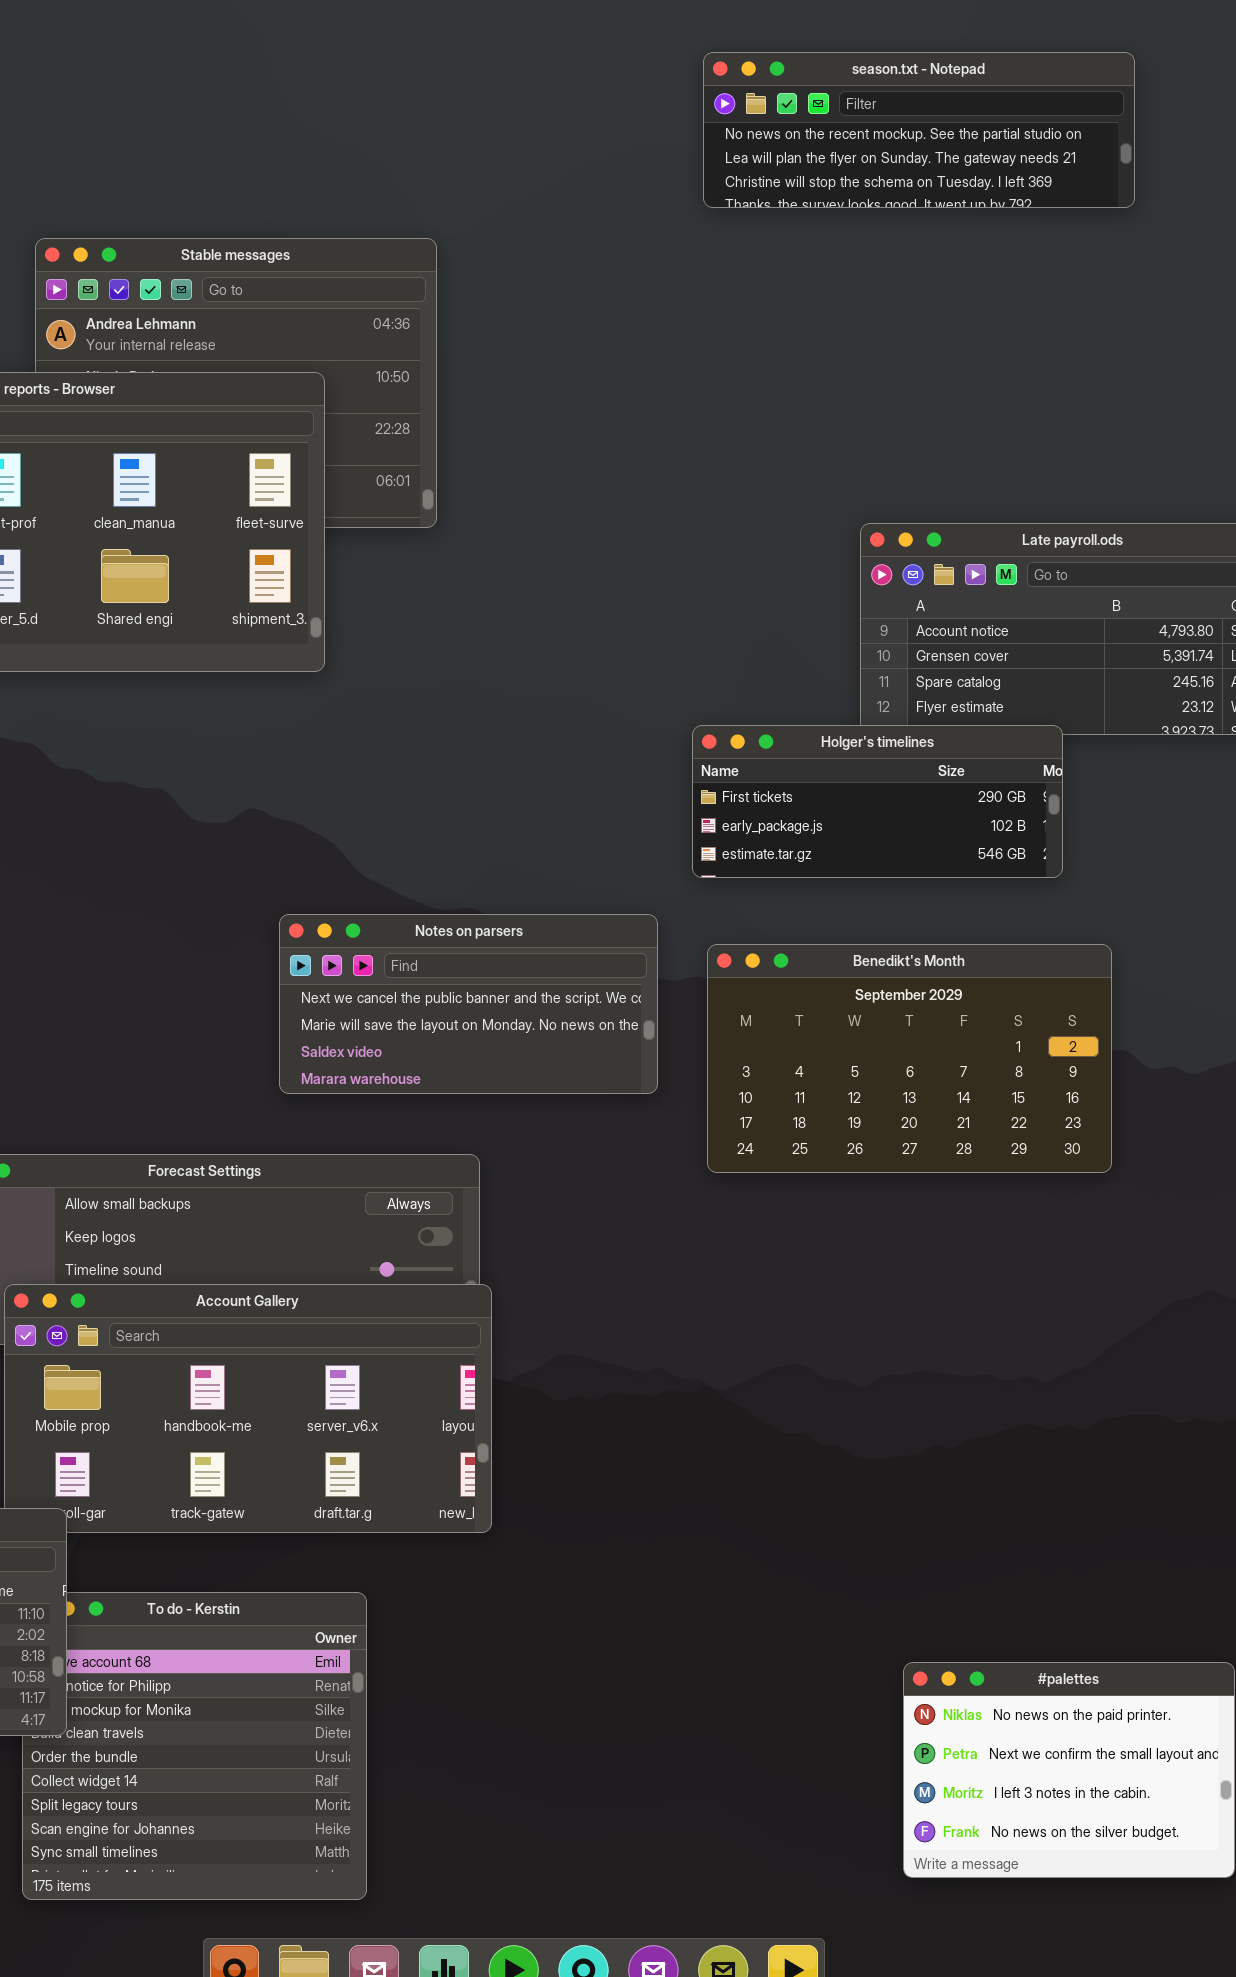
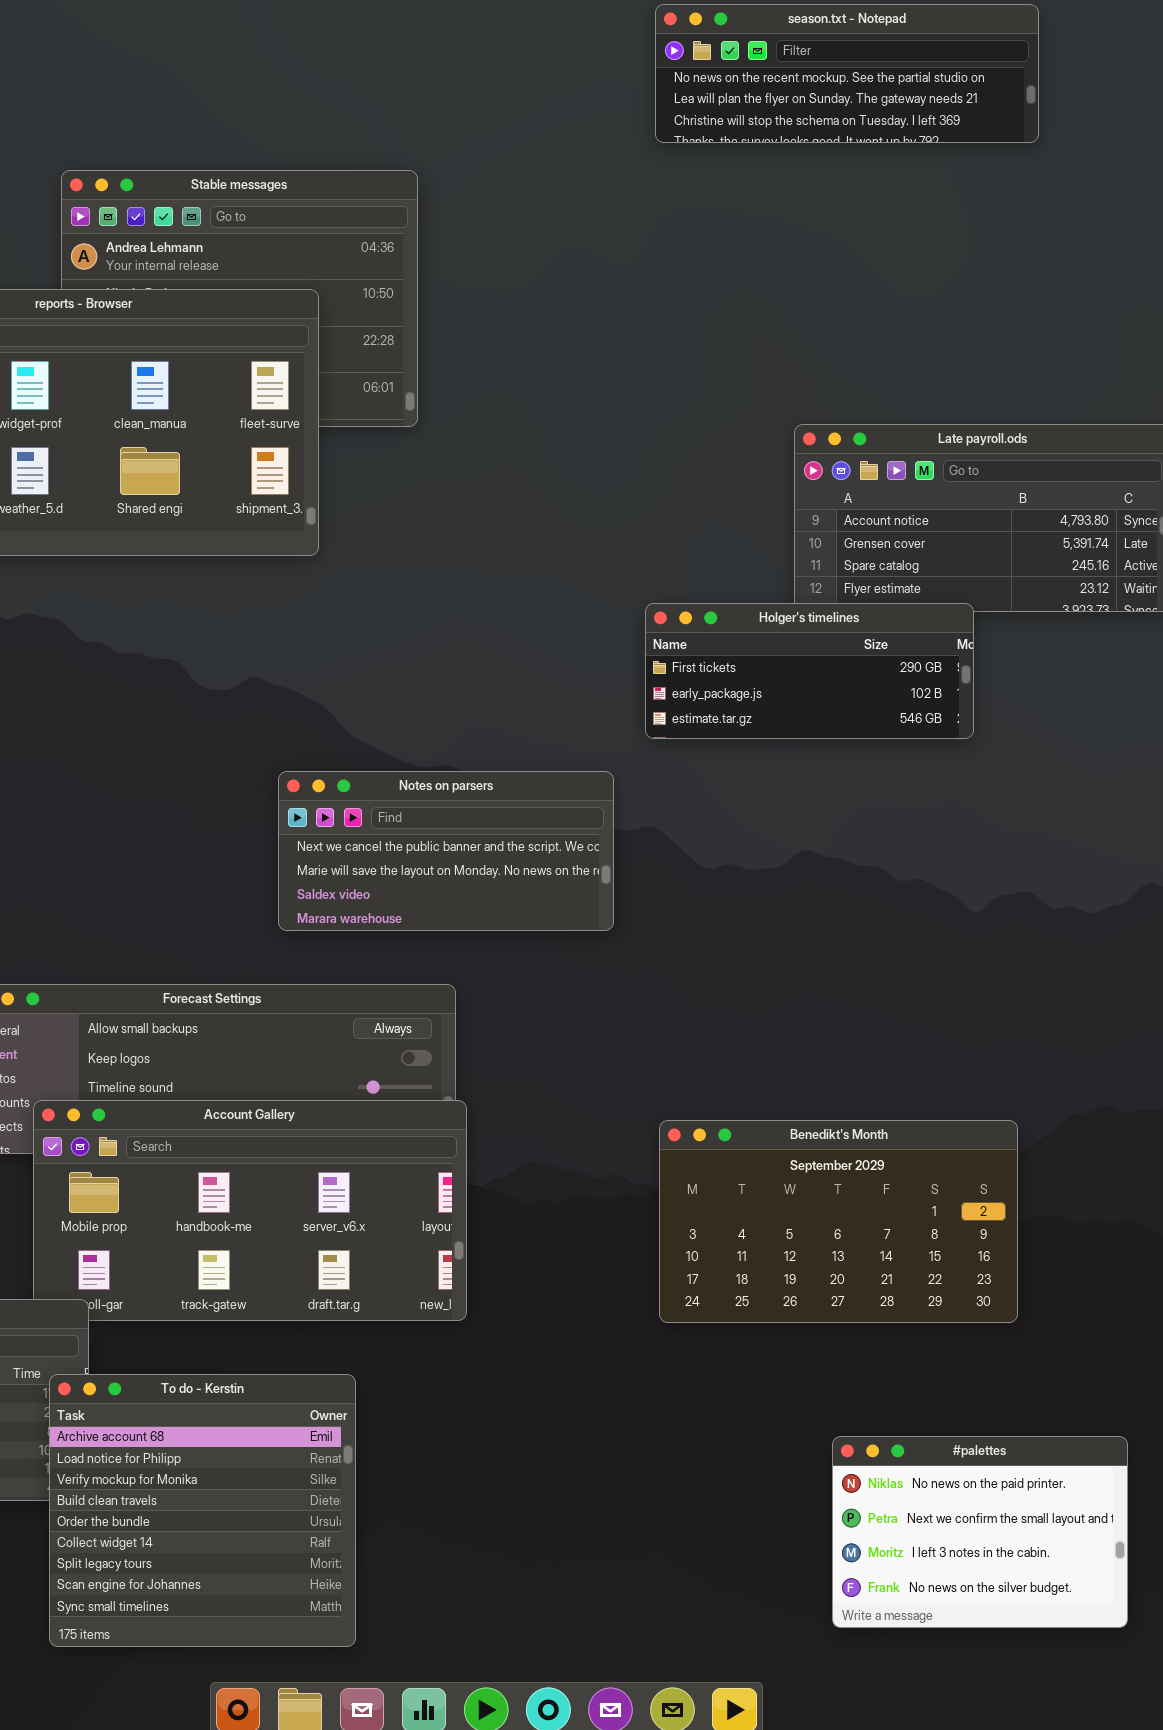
Benedikt's Month: [707,944,1112,1173] -> [659,1120,1018,1323], moved
To do - Kerstin: [22,1592,367,1900] -> [49,1374,356,1647], raised

